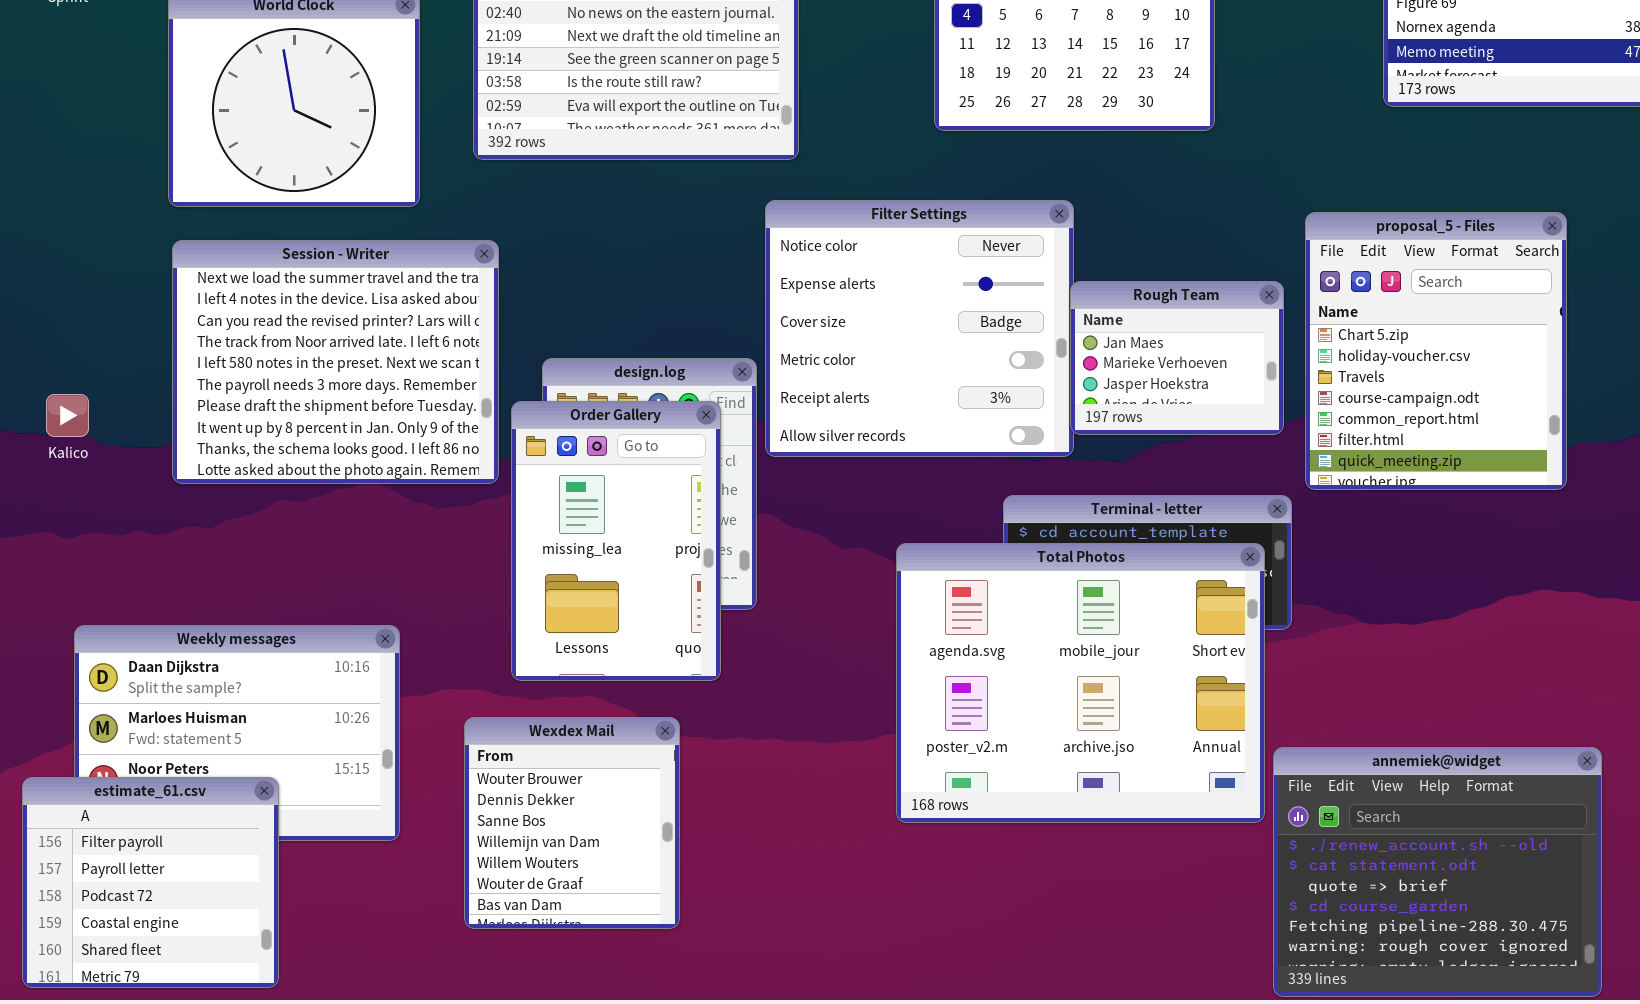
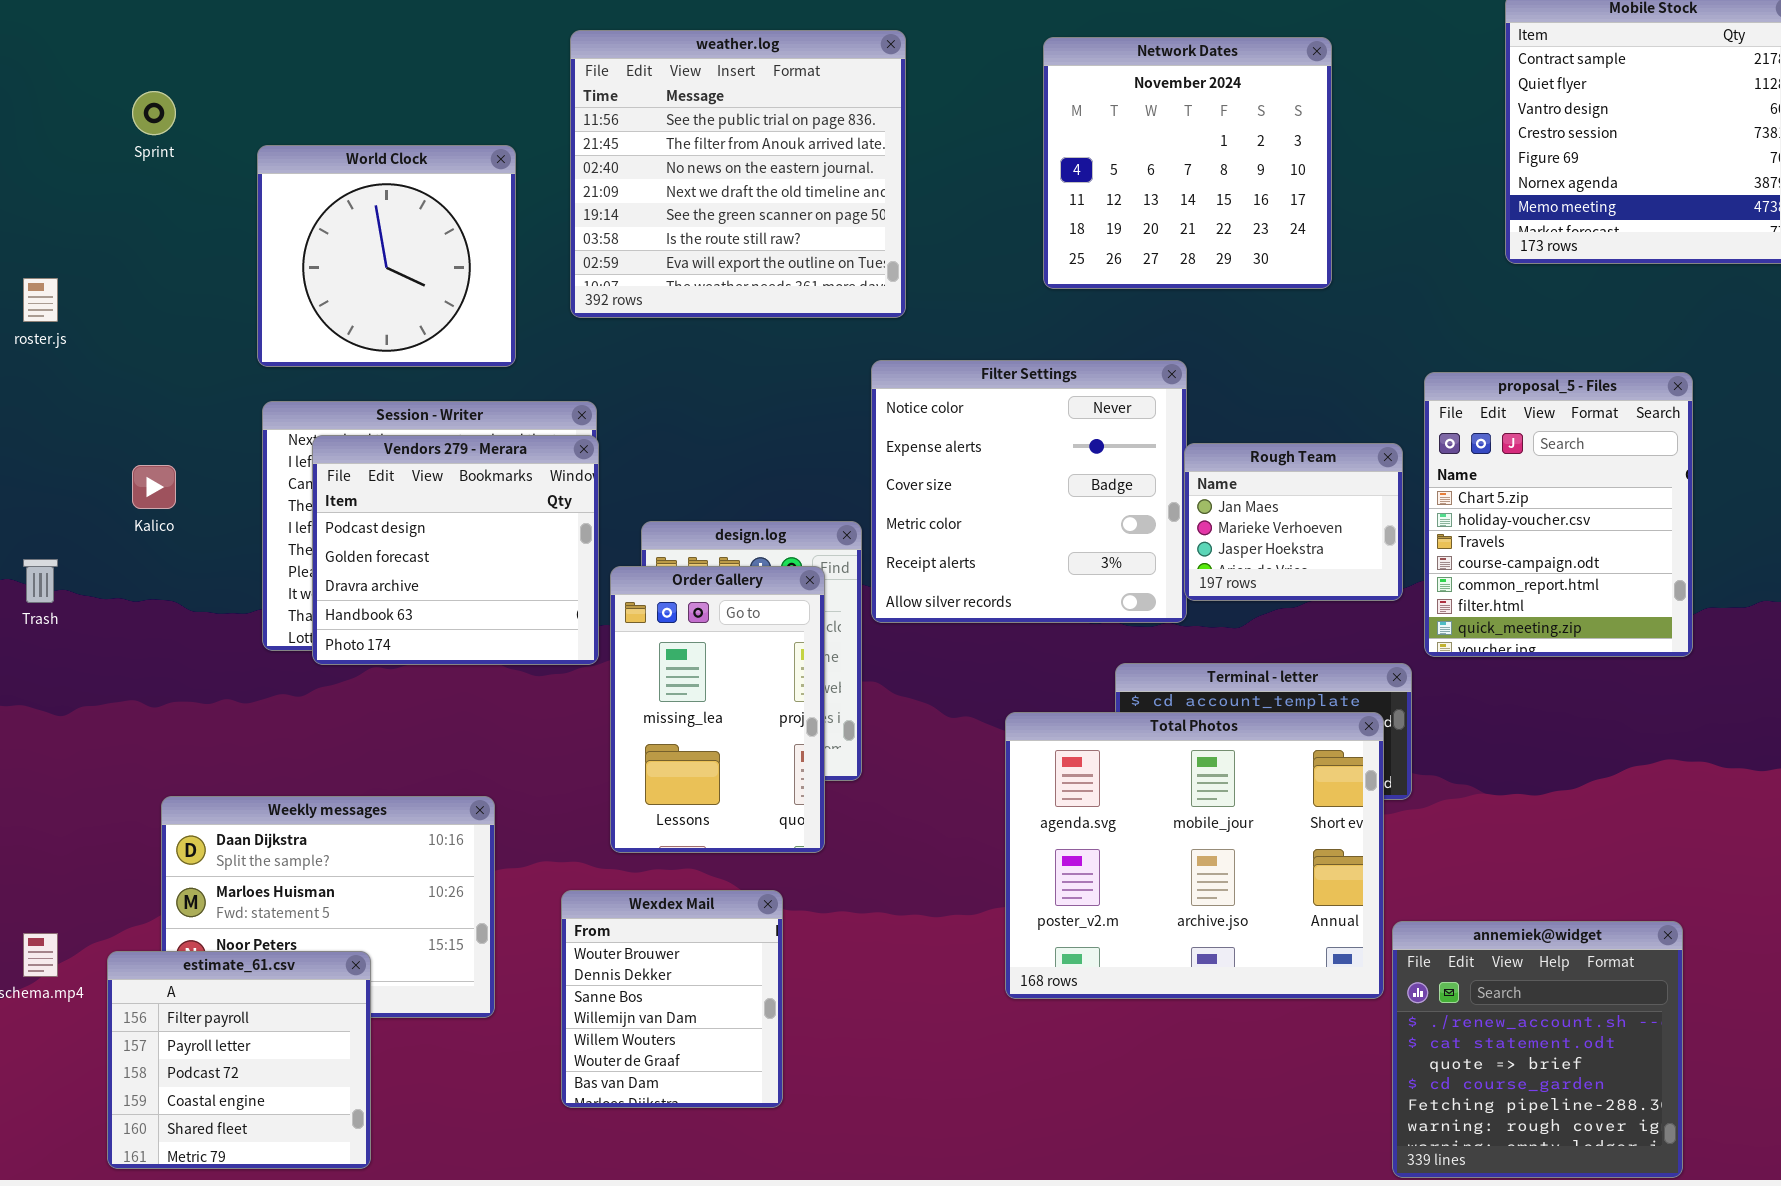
Vendors 279 - Merara: none -> [312,435,599,665], opened
Kalico: [46,394,89,437] -> [132,465,176,509], moved
annemiek@widget: [1273,747,1602,997] -> [1392,921,1683,1178], resized

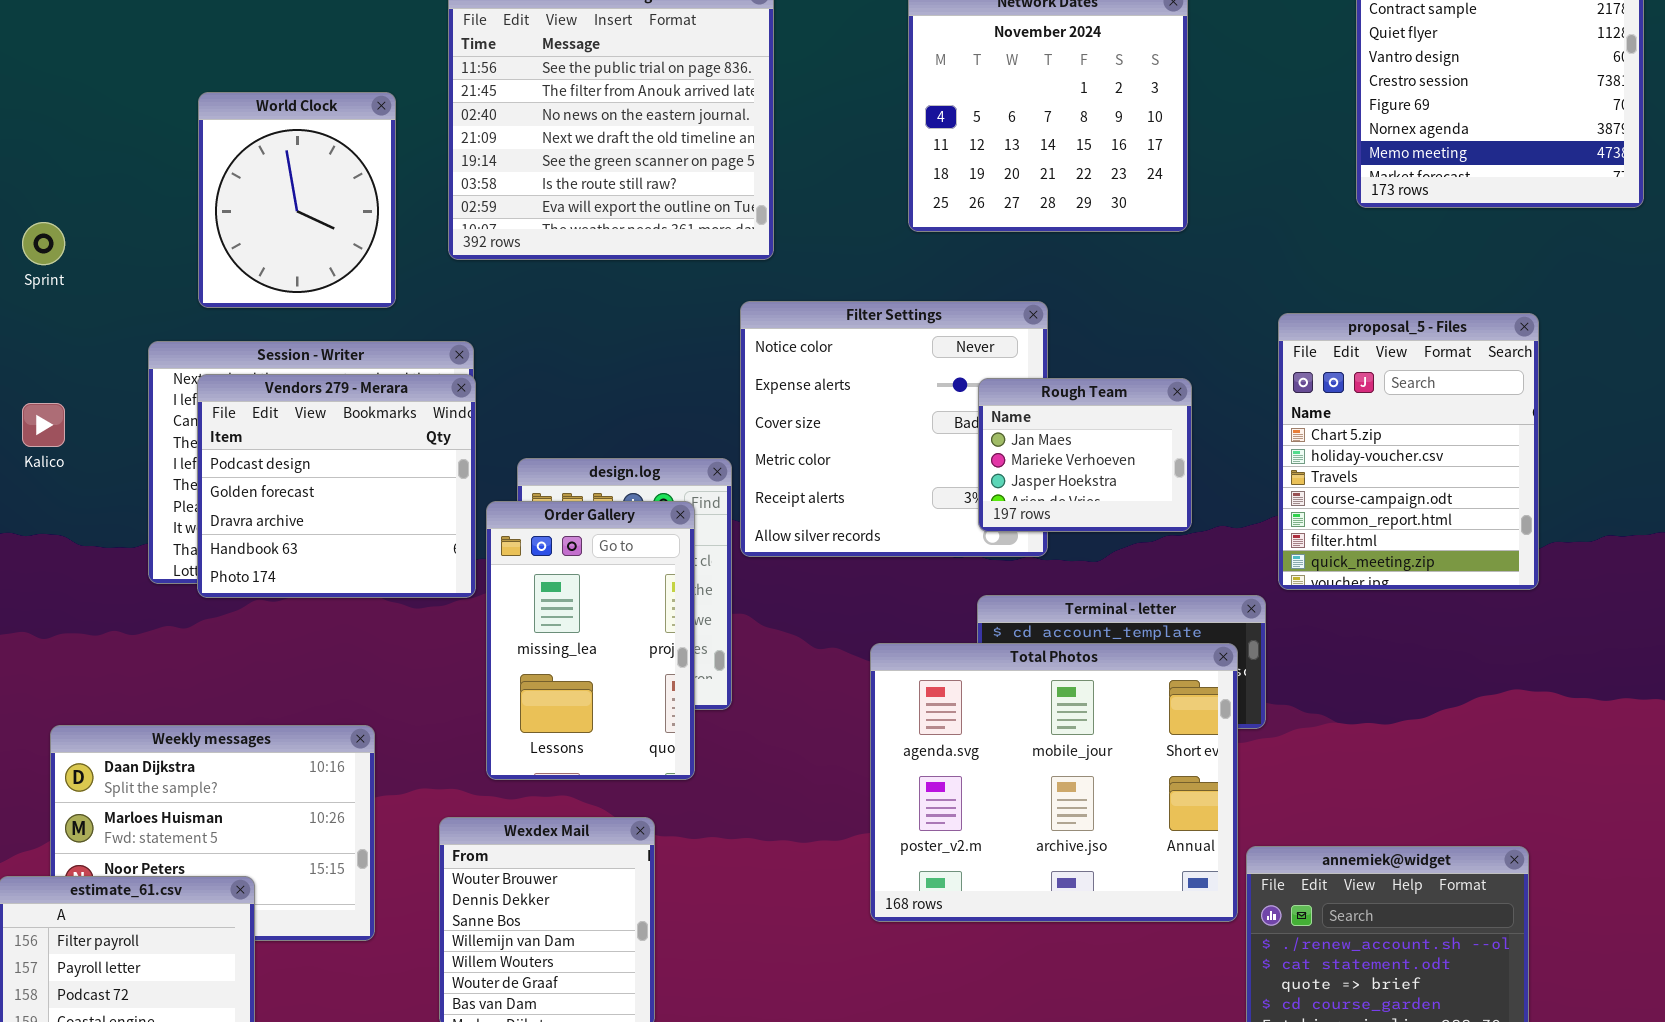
Sprint: [132,91,176,135] -> [22,222,65,265], moved
World Clock: [257,145,516,367] -> [198,92,396,308], resized
Rough Team: [1184,443,1403,601] -> [978,378,1192,532], moved

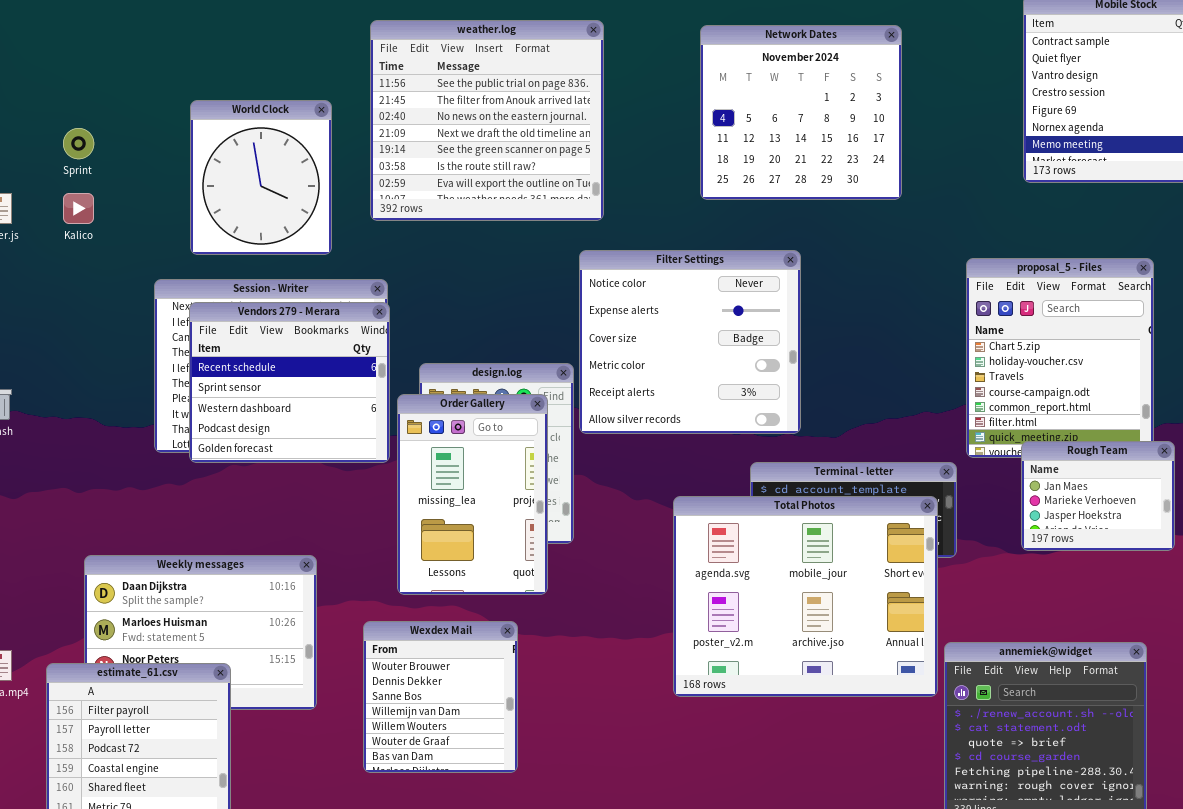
Sprint: [22,222,65,265] -> [63,128,94,159], moved
Vendors 279 - Merara: [197,374,476,598] -> [189,302,390,463], scrolled up 3 rows
Rough Team: [978,378,1192,532] -> [1021,441,1175,551], moved
Kalico: [22,403,65,447] -> [63,193,94,224], moved

